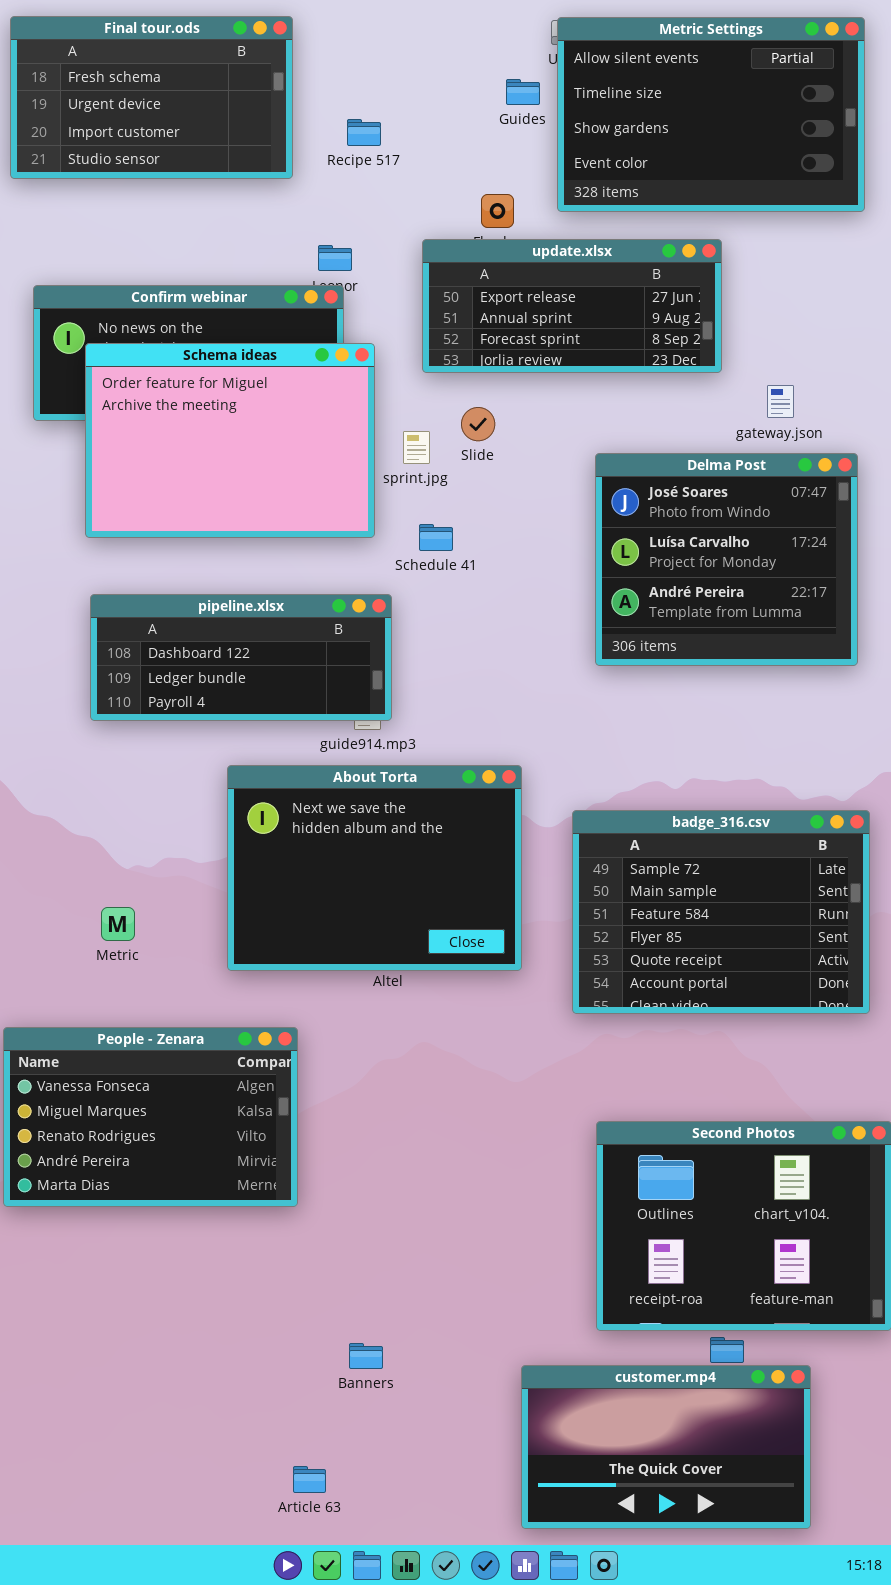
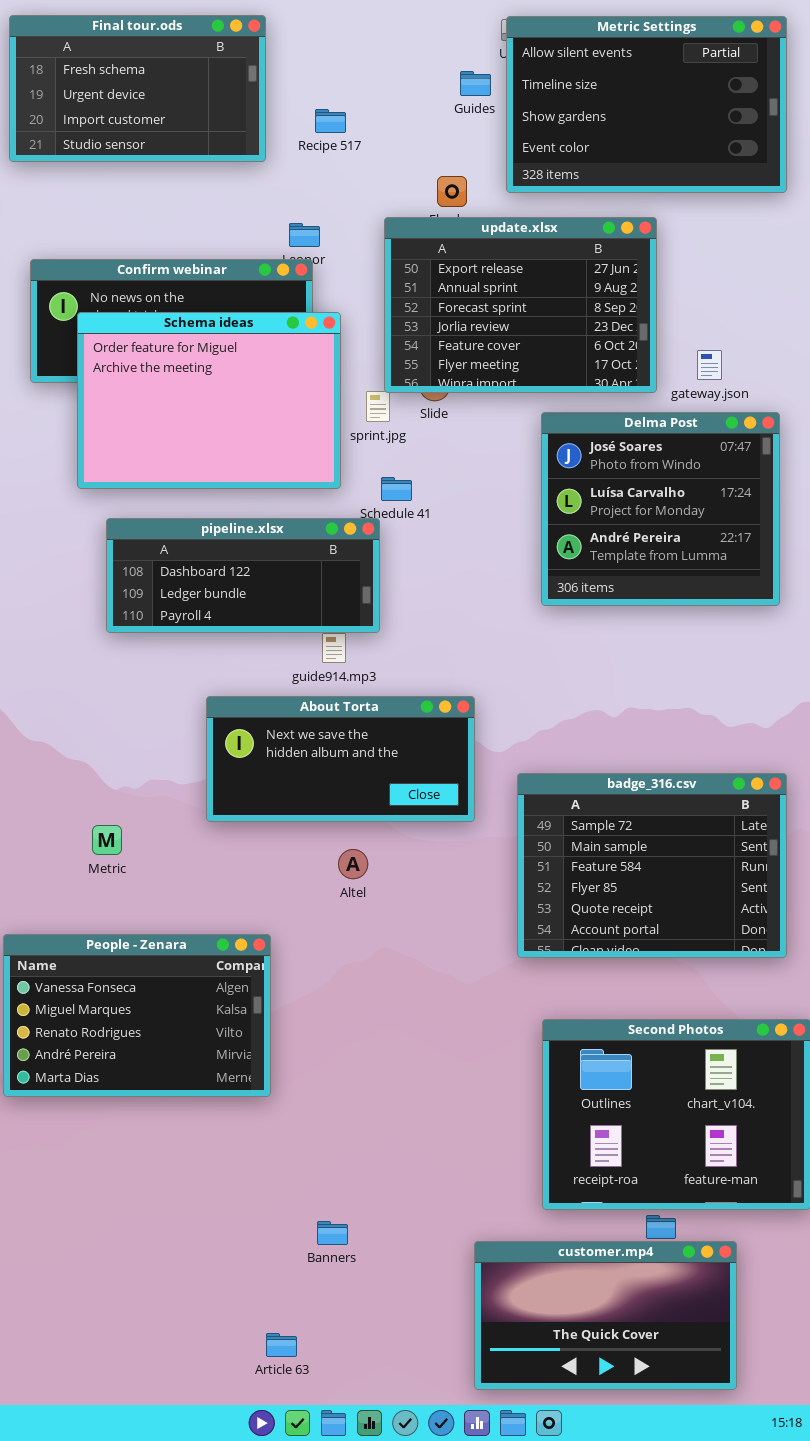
update.xlsx: [422,239,722,373] -> [384,217,657,393], resized
pipeline.xlsx: [90,594,392,721] -> [106,518,380,633], moved
About Torta: [227,765,522,971] -> [206,696,475,822], resized
badge_316.csv: [572,810,870,1014] -> [517,773,787,958], moved

